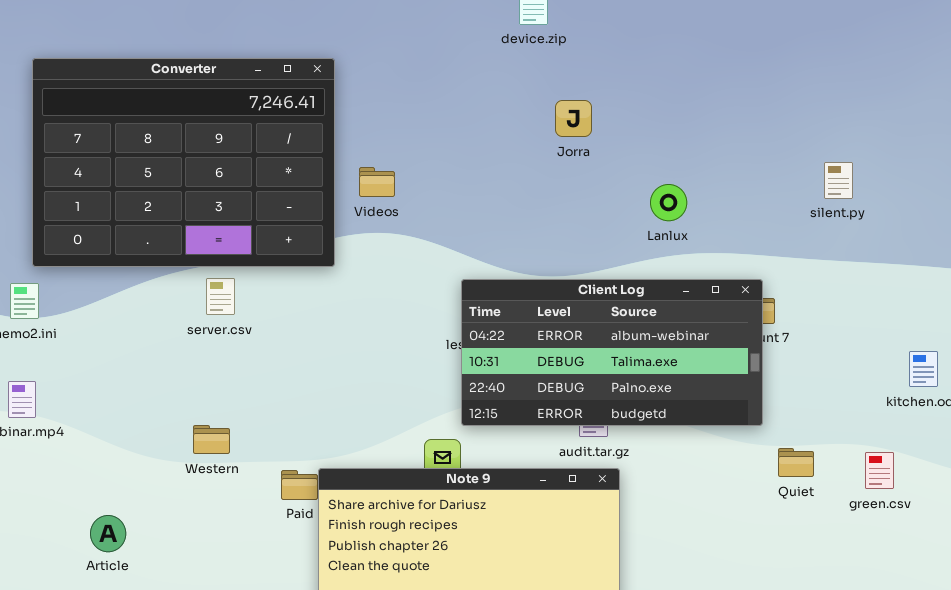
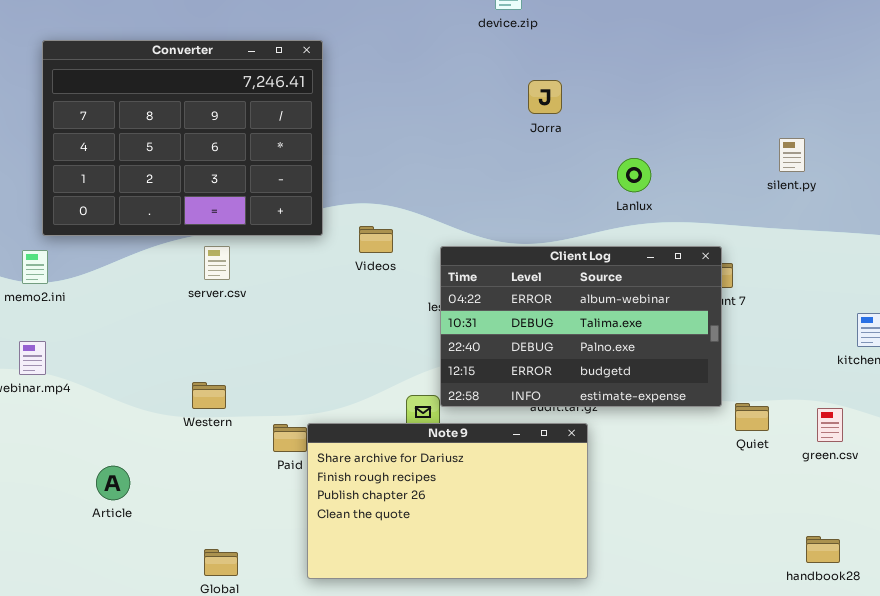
Videos: [359,167,395,197] -> [359,226,393,253], moved
Client Log: [461,279,763,426] -> [440,246,722,407], resized

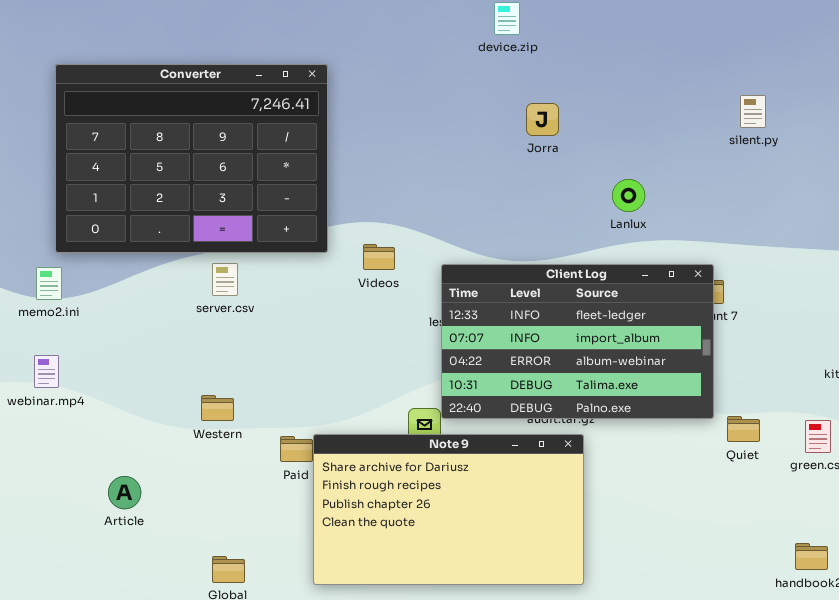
silent.py: [779,138,805,172] -> [740,95,766,128], moved
Client Log: [440,246,722,407] -> [441,264,714,419], scrolled up 2 rows

